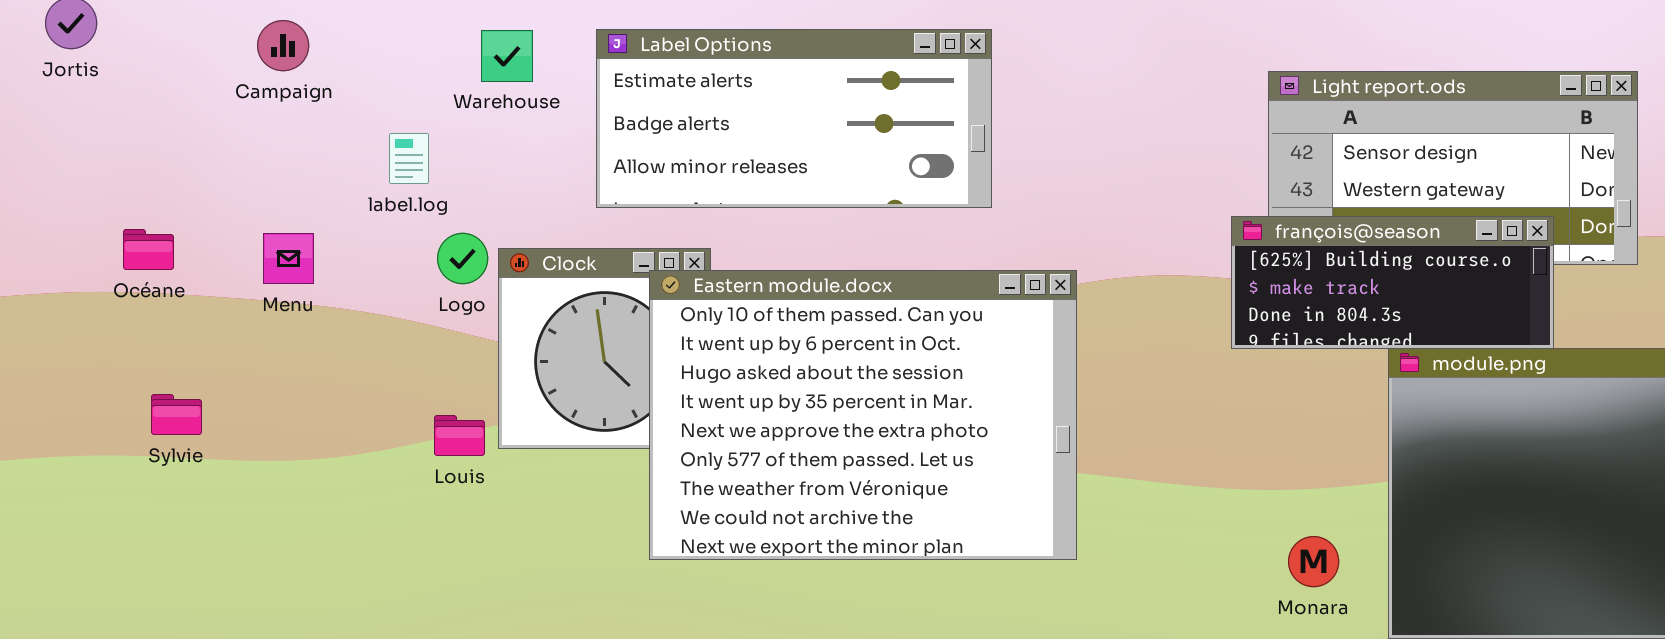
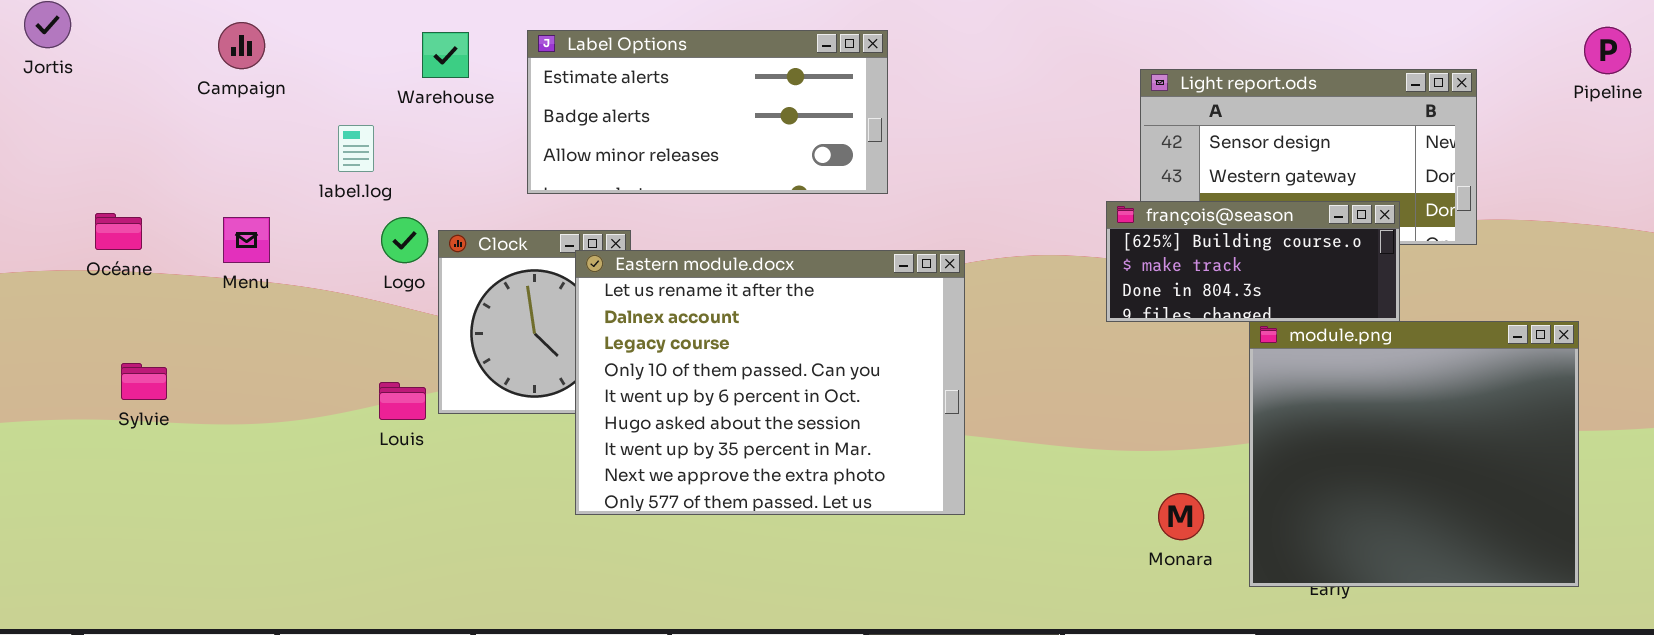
Eastern module.docx: [649,270,1077,560] -> [575,250,965,515], scrolled up 3 rows

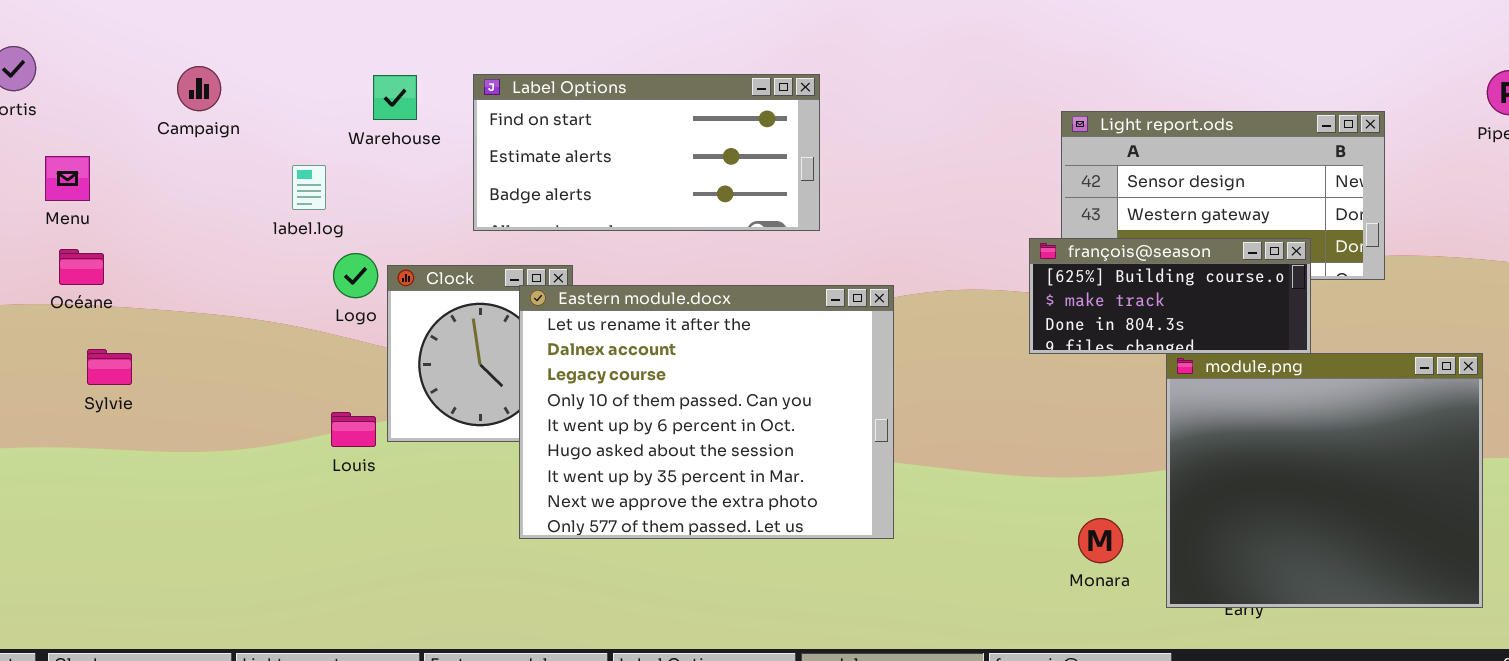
Label Options: [527,30,888,194] -> [473,74,820,231], scrolled up 1 row
Menu: [223,217,270,263] -> [45,156,90,201], moved
Sylvie: [121,363,167,400] -> [87,349,132,385], moved

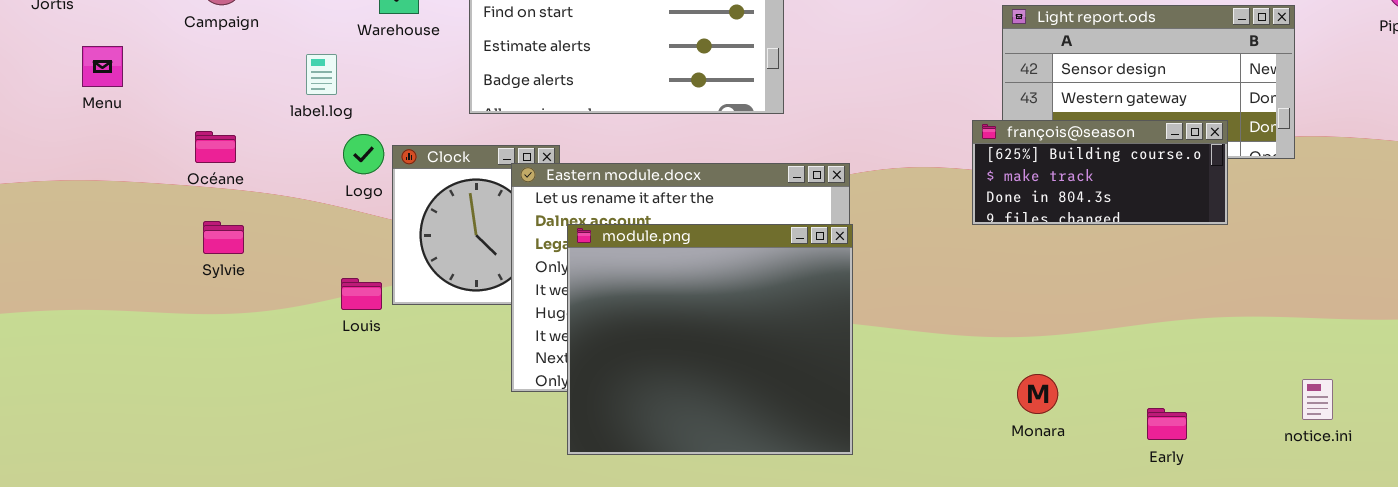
Océane: [59,249,104,285] -> [195,131,236,163], moved
Sylvie: [87,349,132,385] -> [203,221,244,254], moved
module.png: [1166,353,1483,608] -> [567,224,853,455], moved

